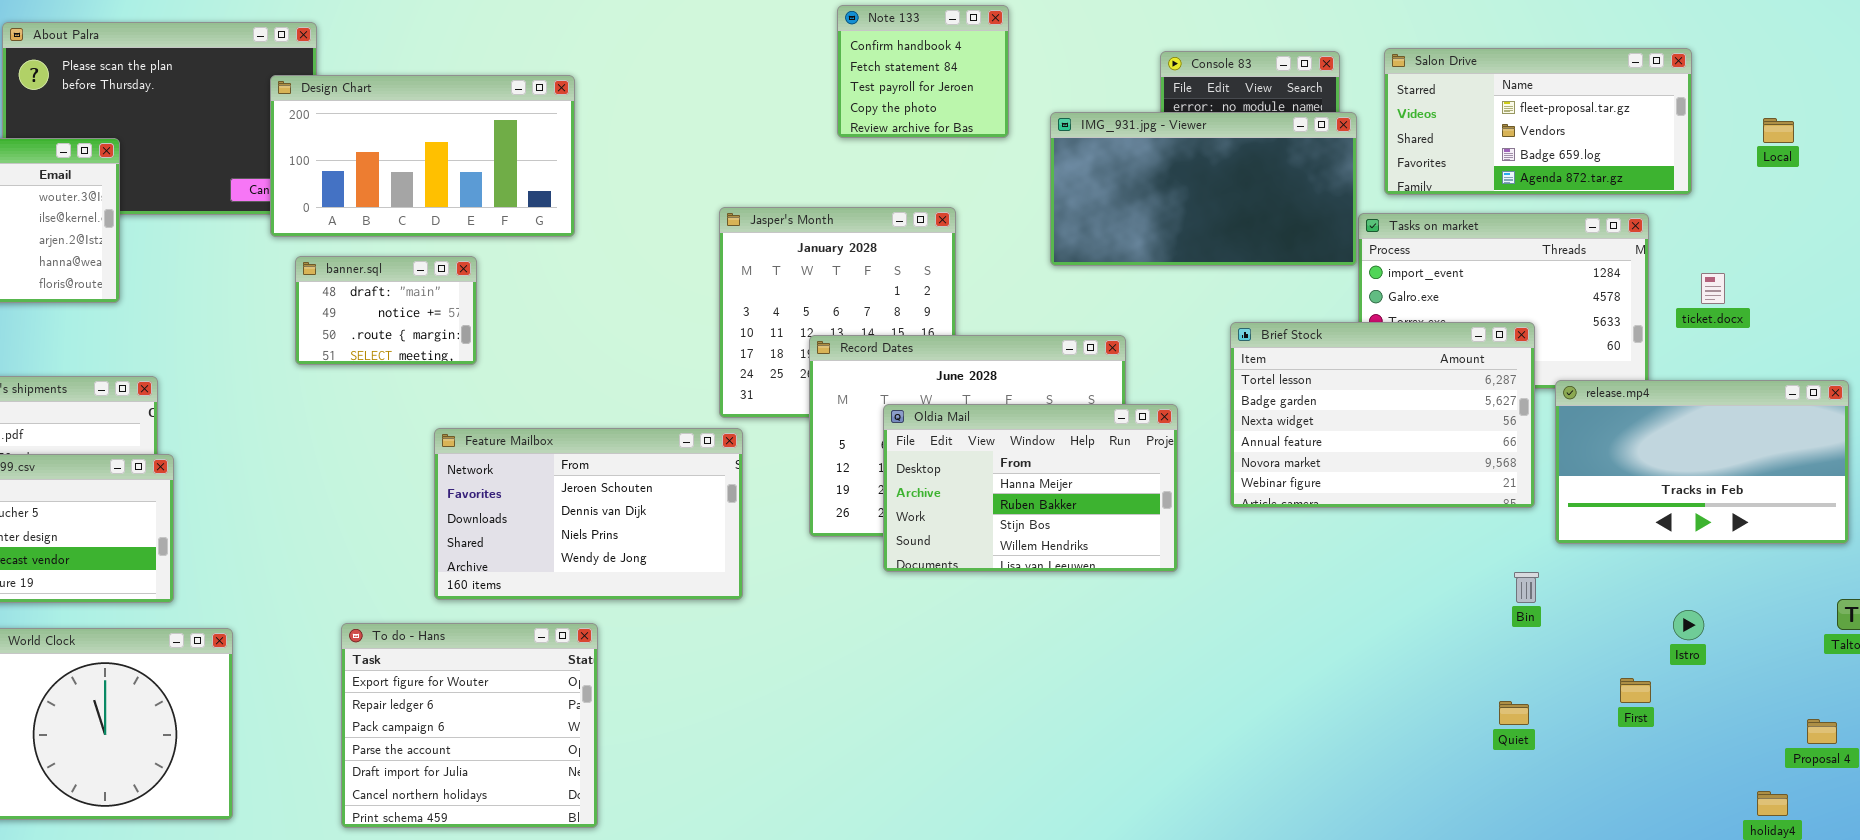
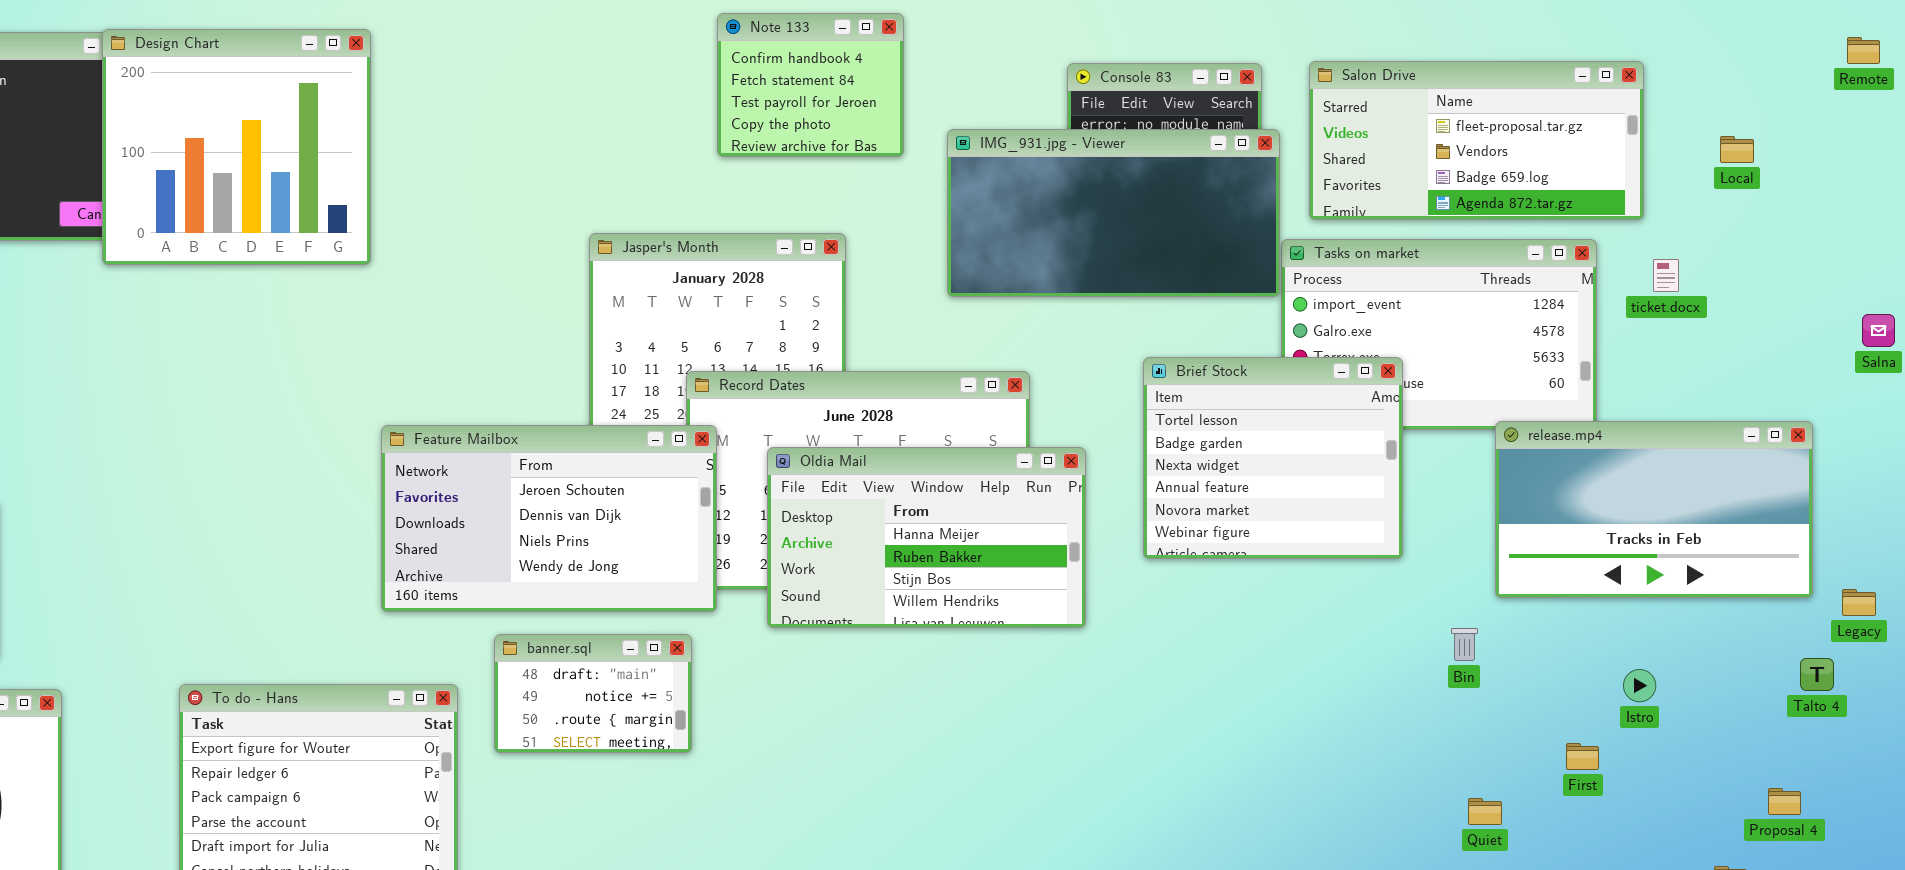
Design Chart: [270,75,575,237] -> [102,29,371,265], resized
banner.sql: [295,256,477,365] -> [494,634,692,753], moved
ticket.docx: [1701,273,1725,304] -> [1653,259,1679,292], moved
Brief Stock: [1230,322,1535,508] -> [1143,357,1403,559], resized
Feature Mailbox: [434,428,743,600] -> [381,425,717,612], moved
Quiet: [1499,701,1529,725] -> [1468,798,1502,825], moved

